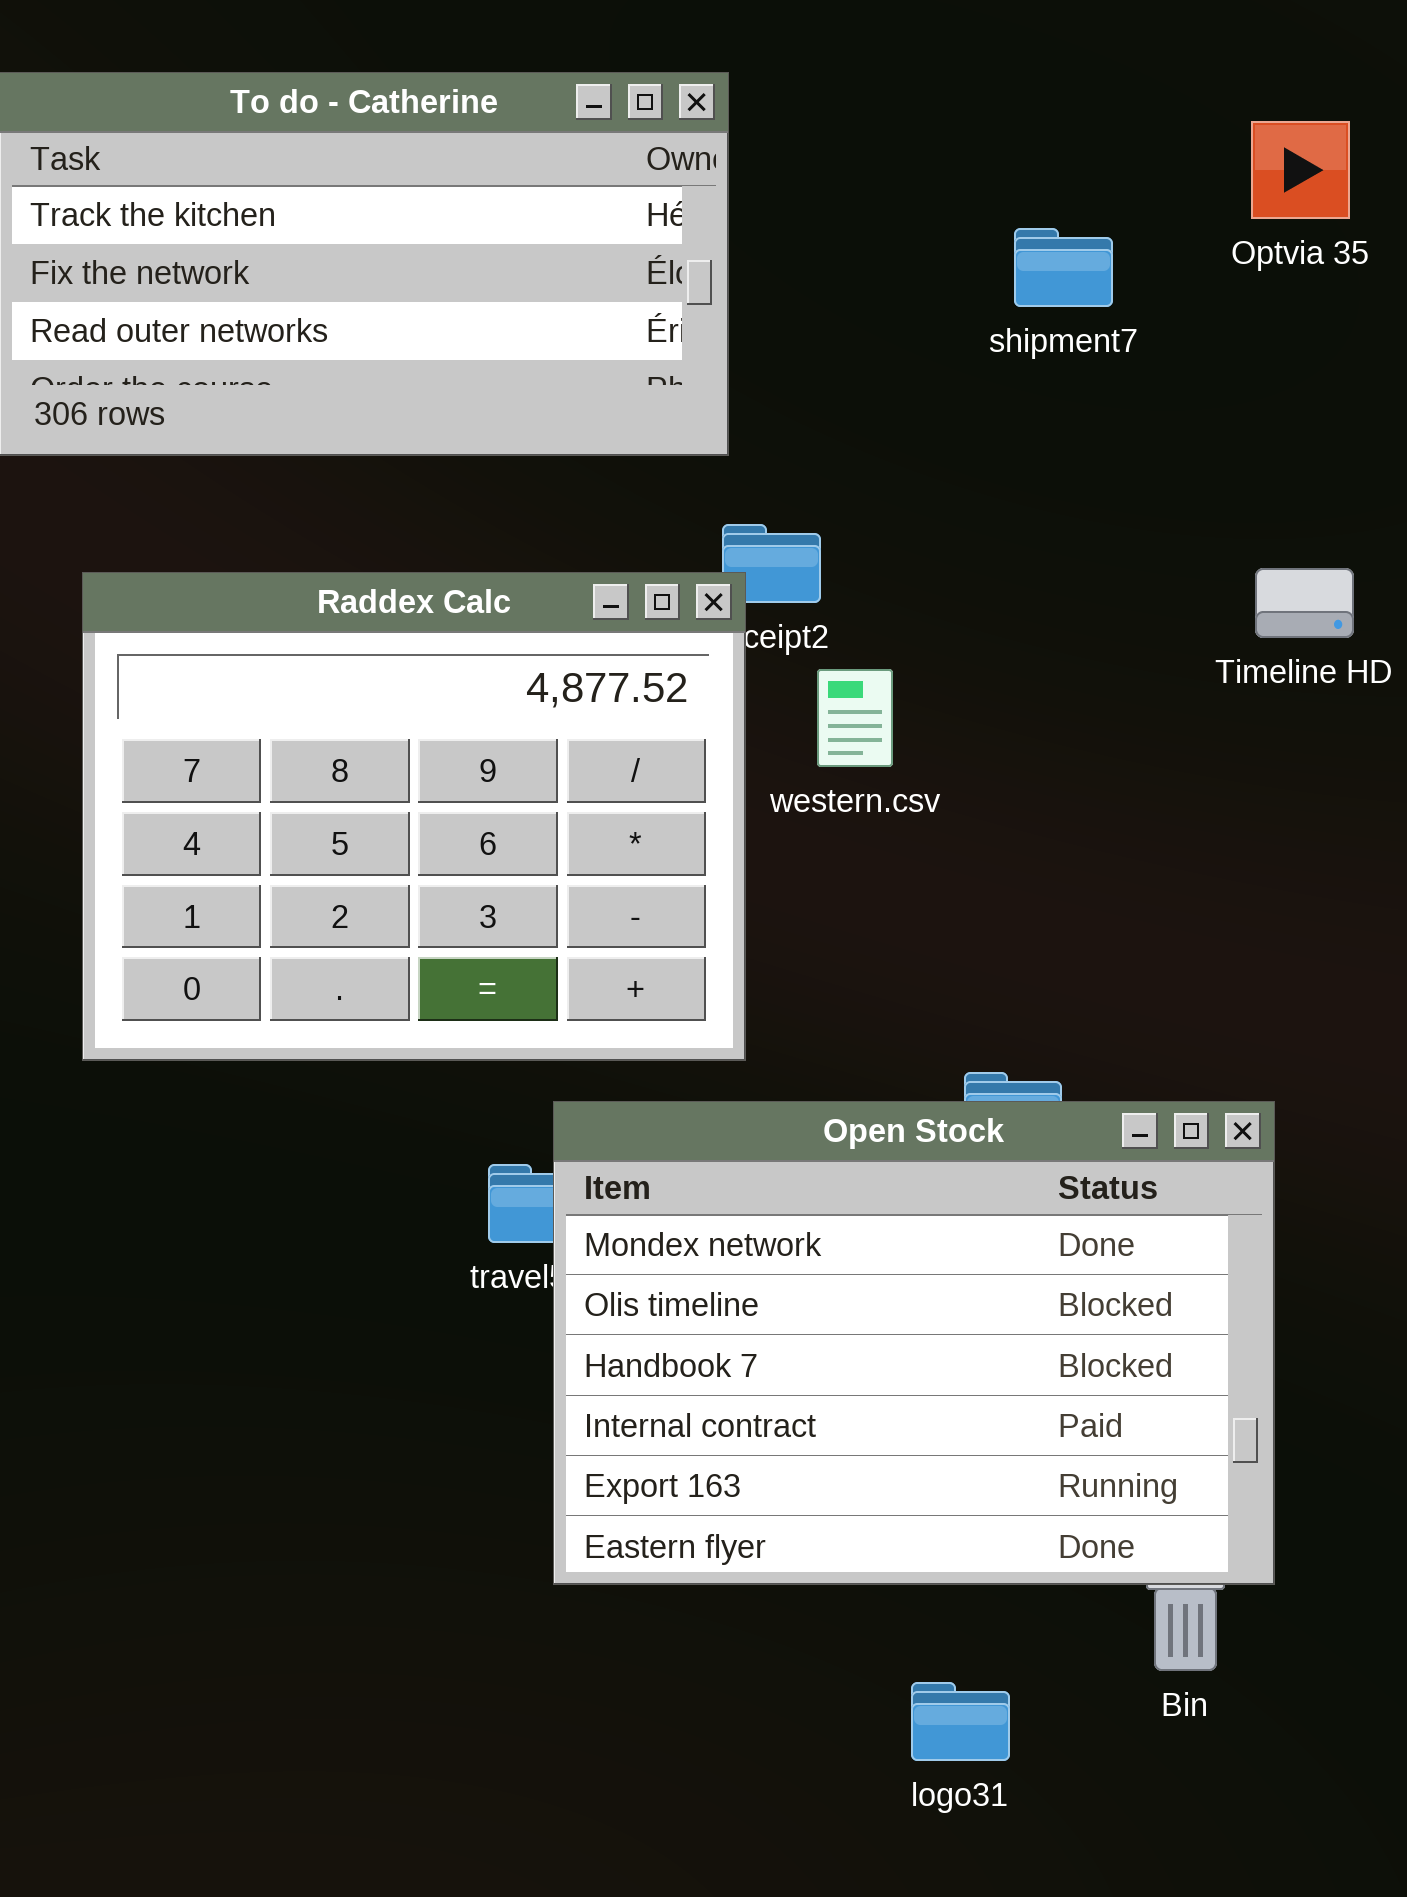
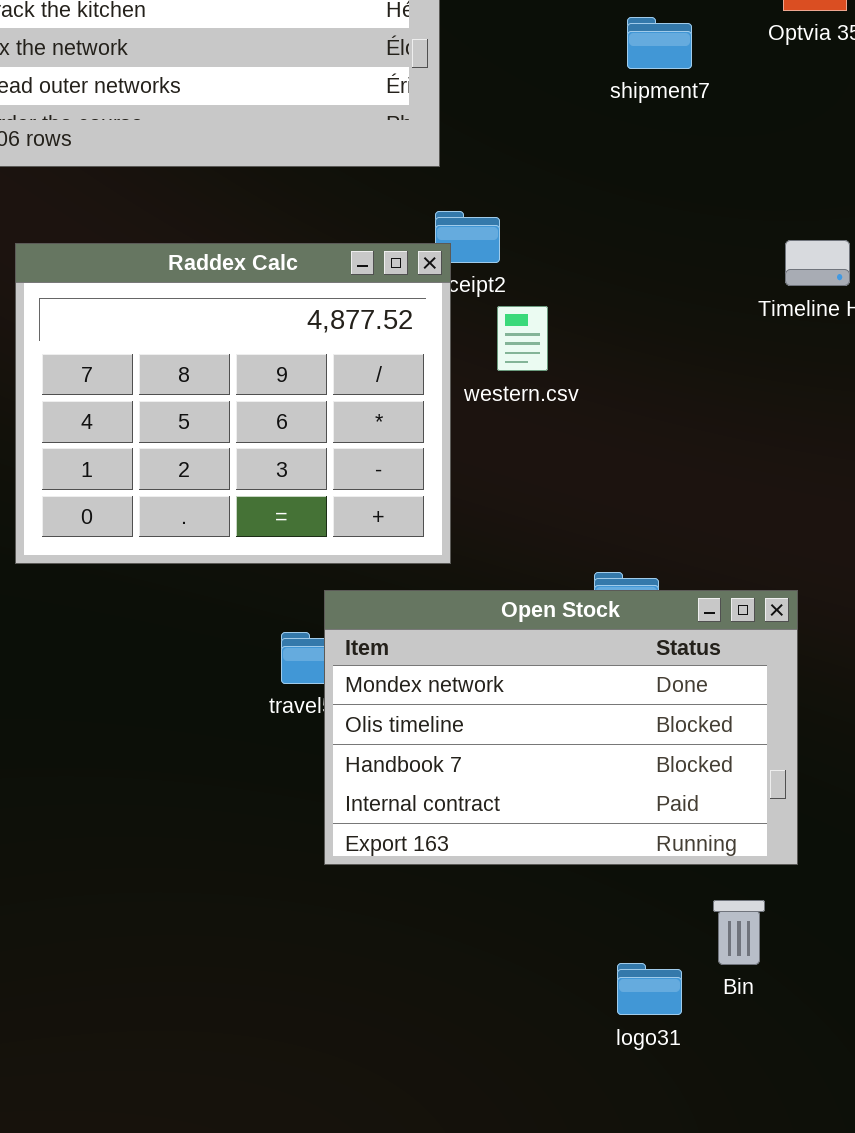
Open Stock: [553,1101,1275,1585] -> [324,590,798,865], resized
logo31: [911,1682,1010,1761] -> [617,963,682,1015], moved

